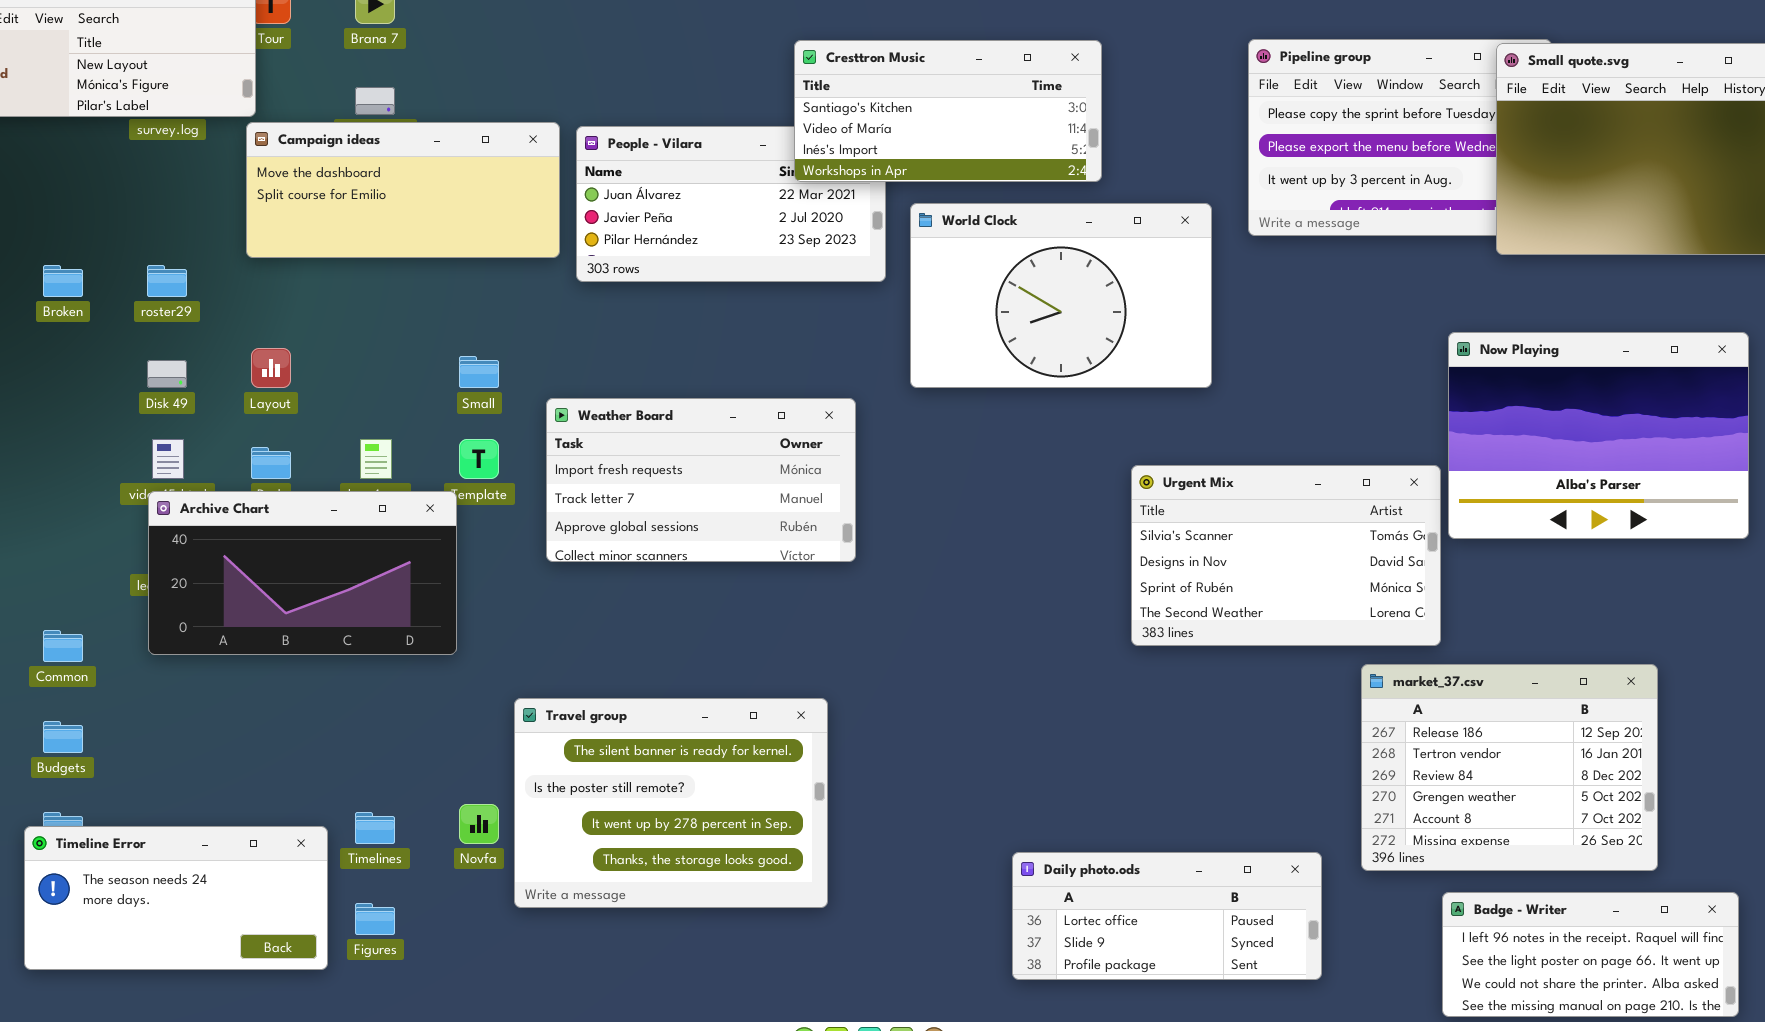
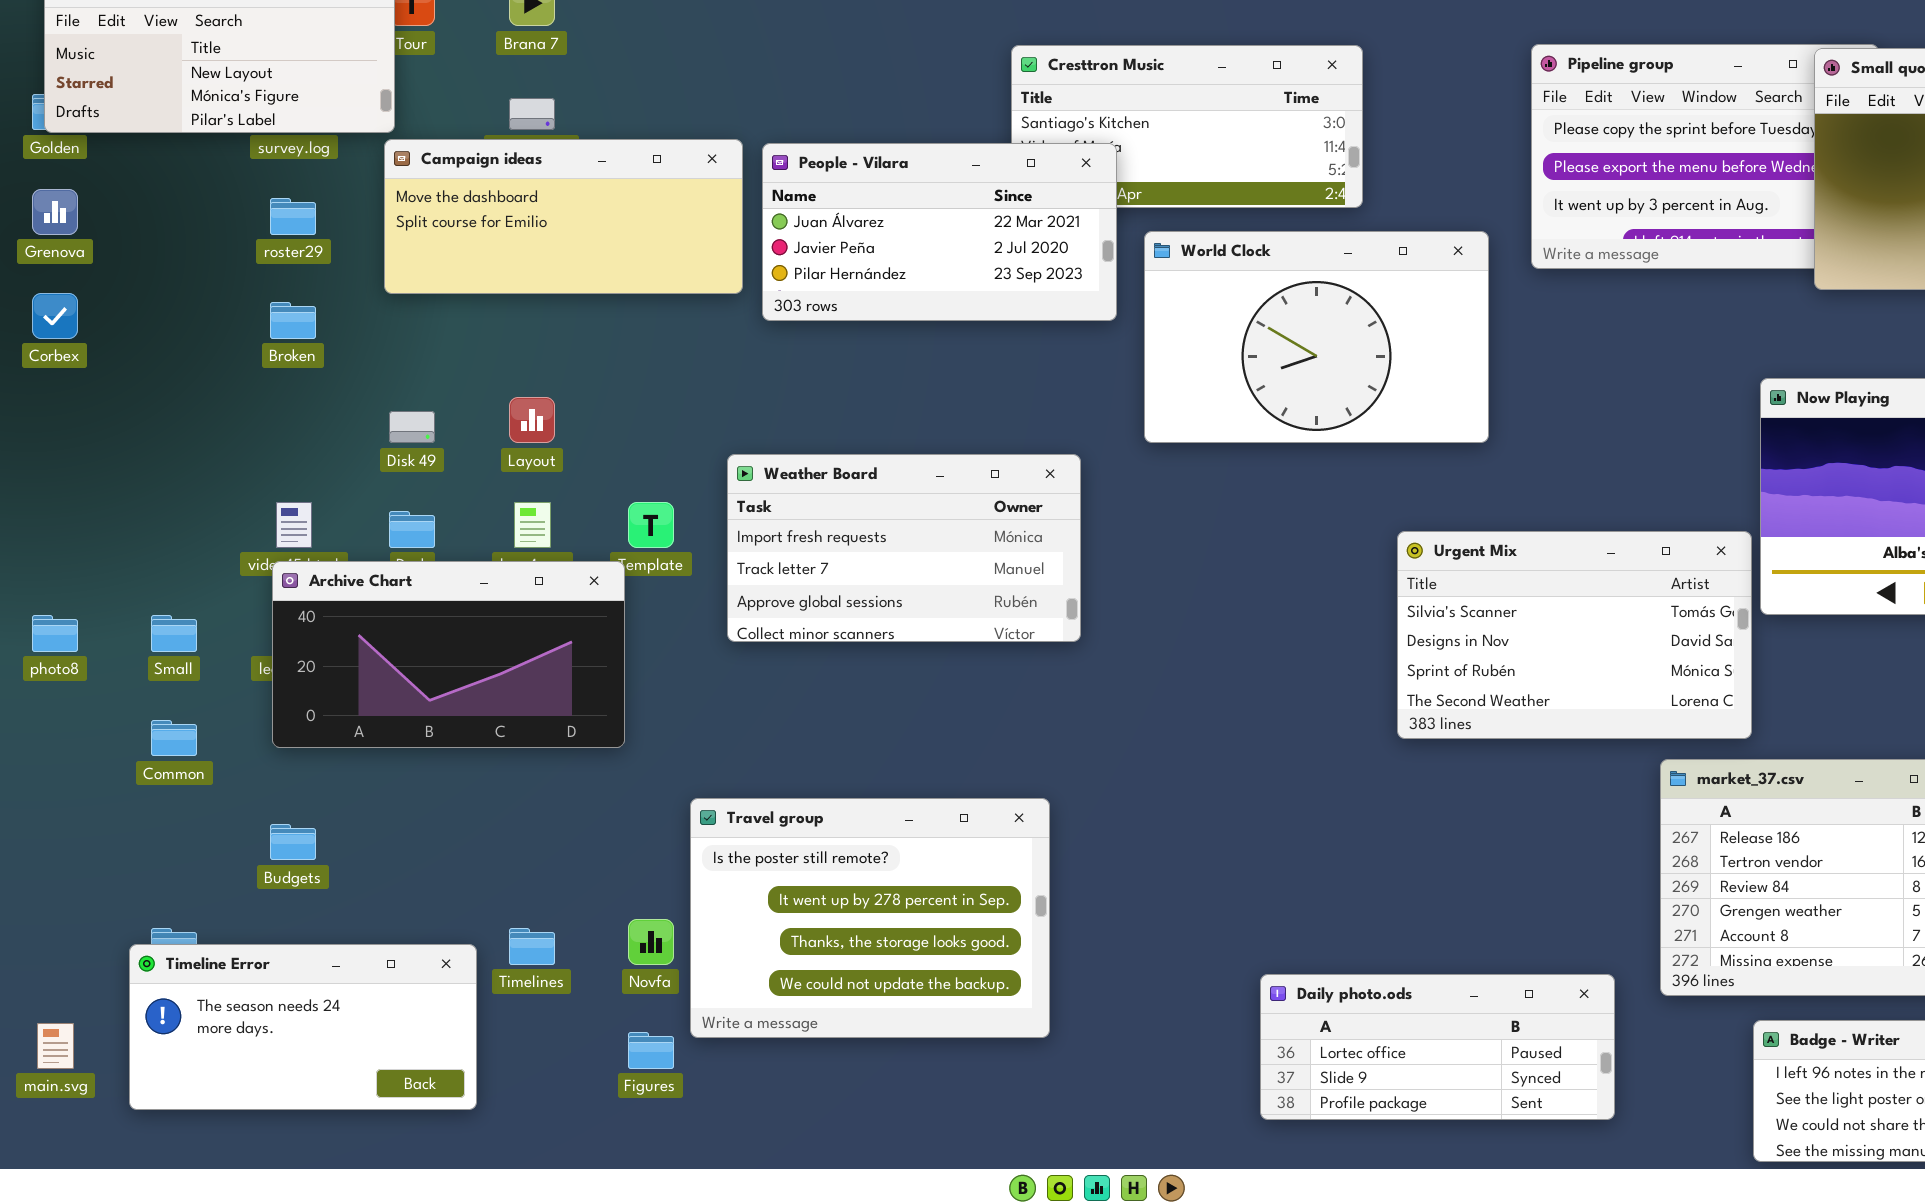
People - Vilara: [576,126,886,282] -> [762,143,1117,321], raised
Broken: [43,265,83,297] -> [270,302,316,339], moved
roster29: [147,265,187,297] -> [270,198,316,235], moved
Layout: [251,348,291,388] -> [509,397,555,443], moved
Small: [459,356,499,388] -> [151,615,197,652], moved
Disk 49: [147,360,187,388] -> [389,411,435,443], moved
Travel group: [514,698,828,908] -> [690,798,1050,1038], scrolled down 1 row
Budgets: [43,721,83,753] -> [270,824,316,860], moved
Figures: [355,903,395,935] -> [628,1032,674,1069], moved

